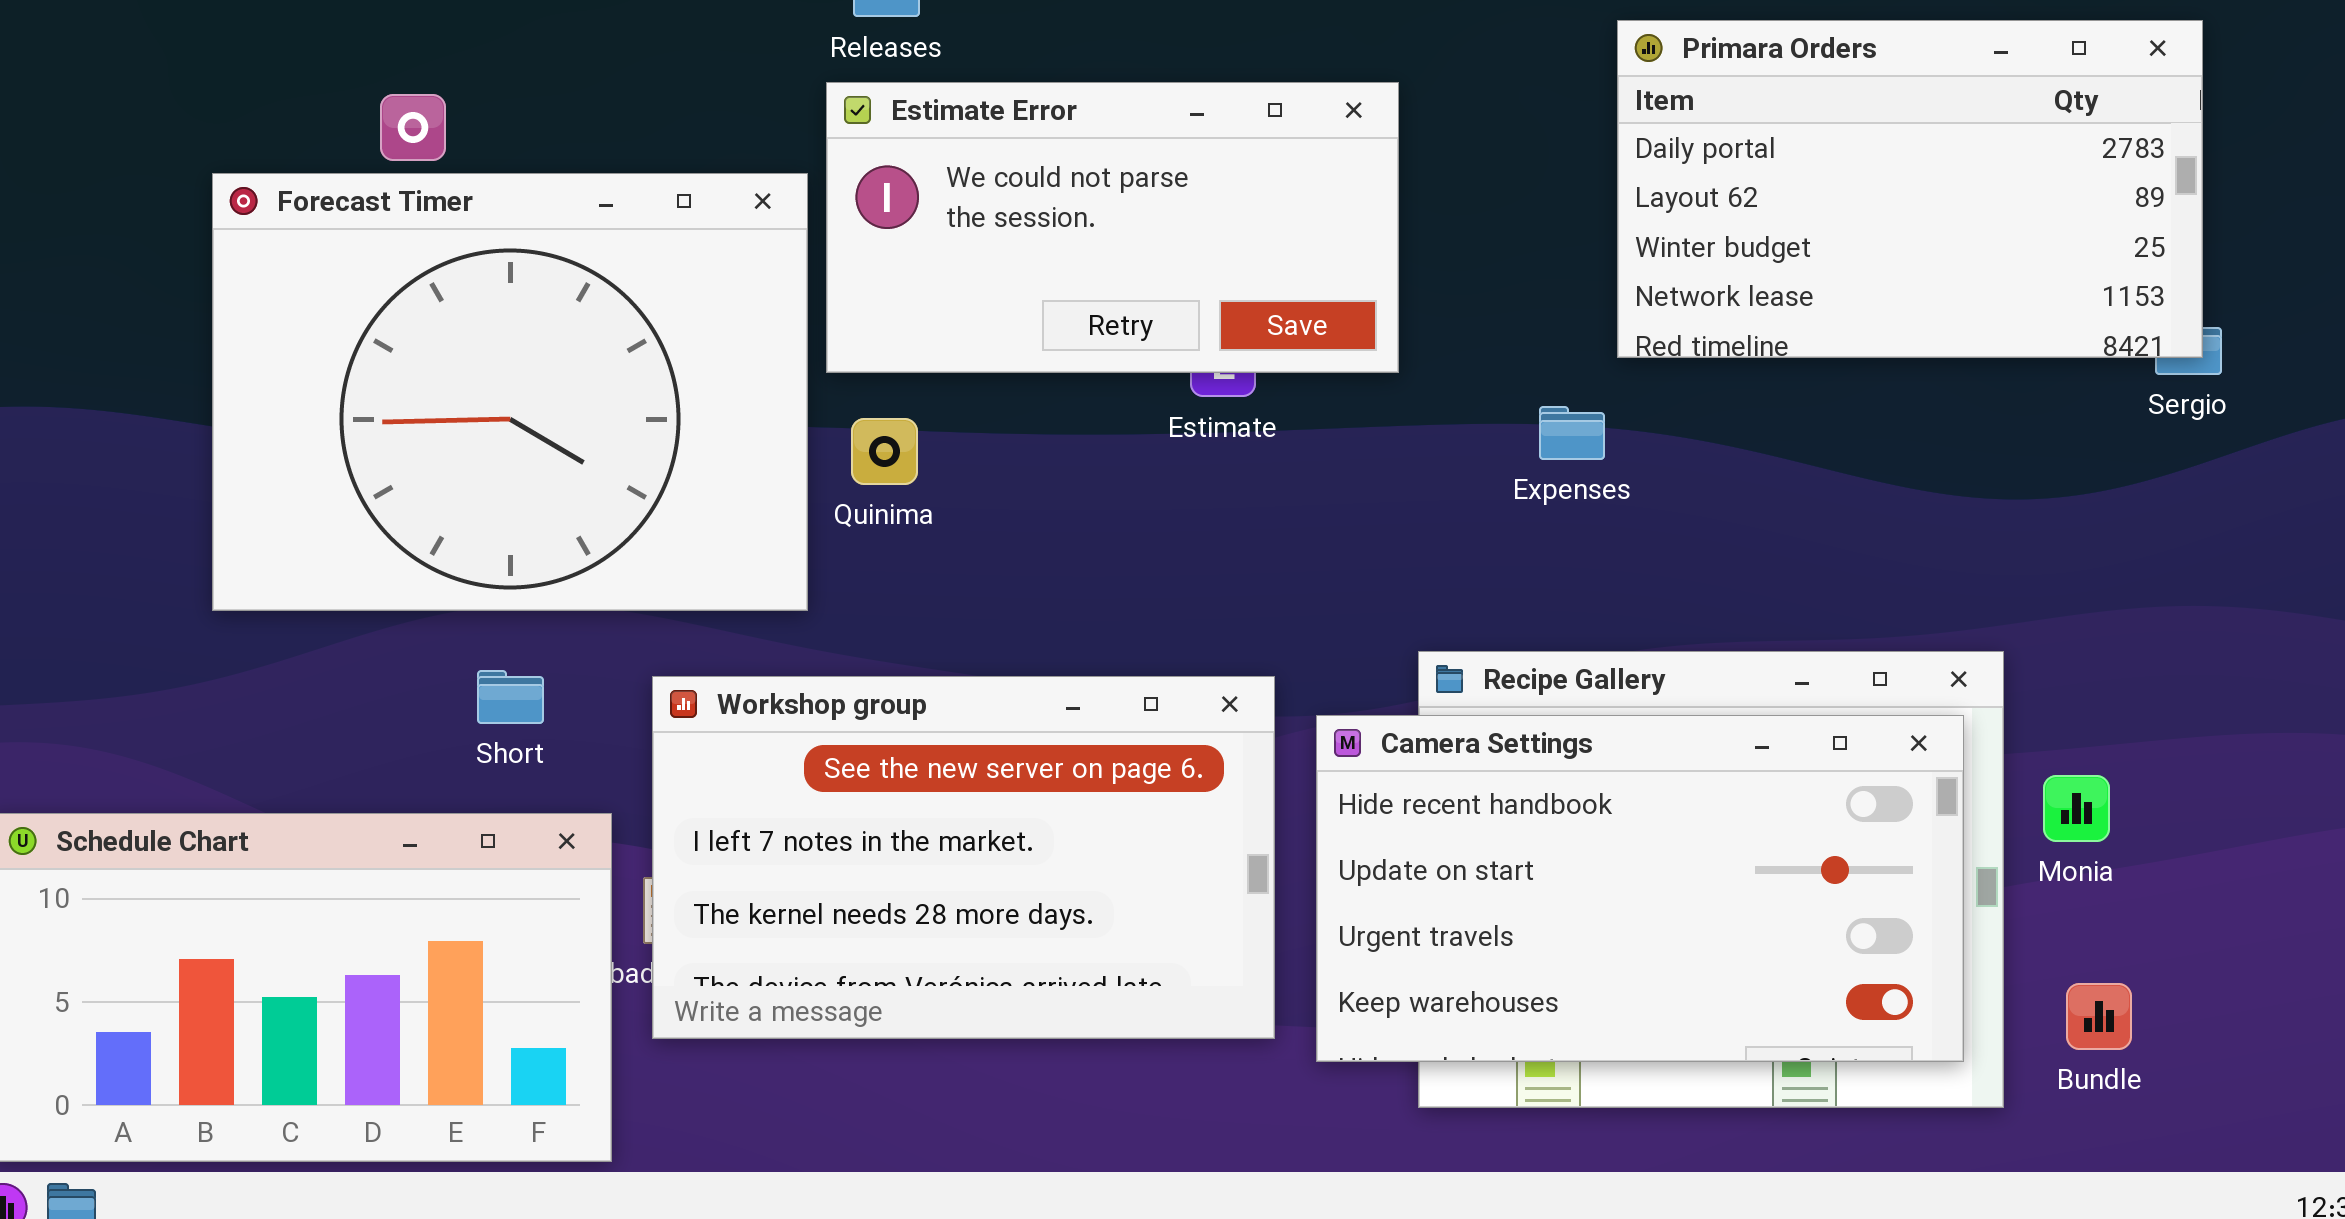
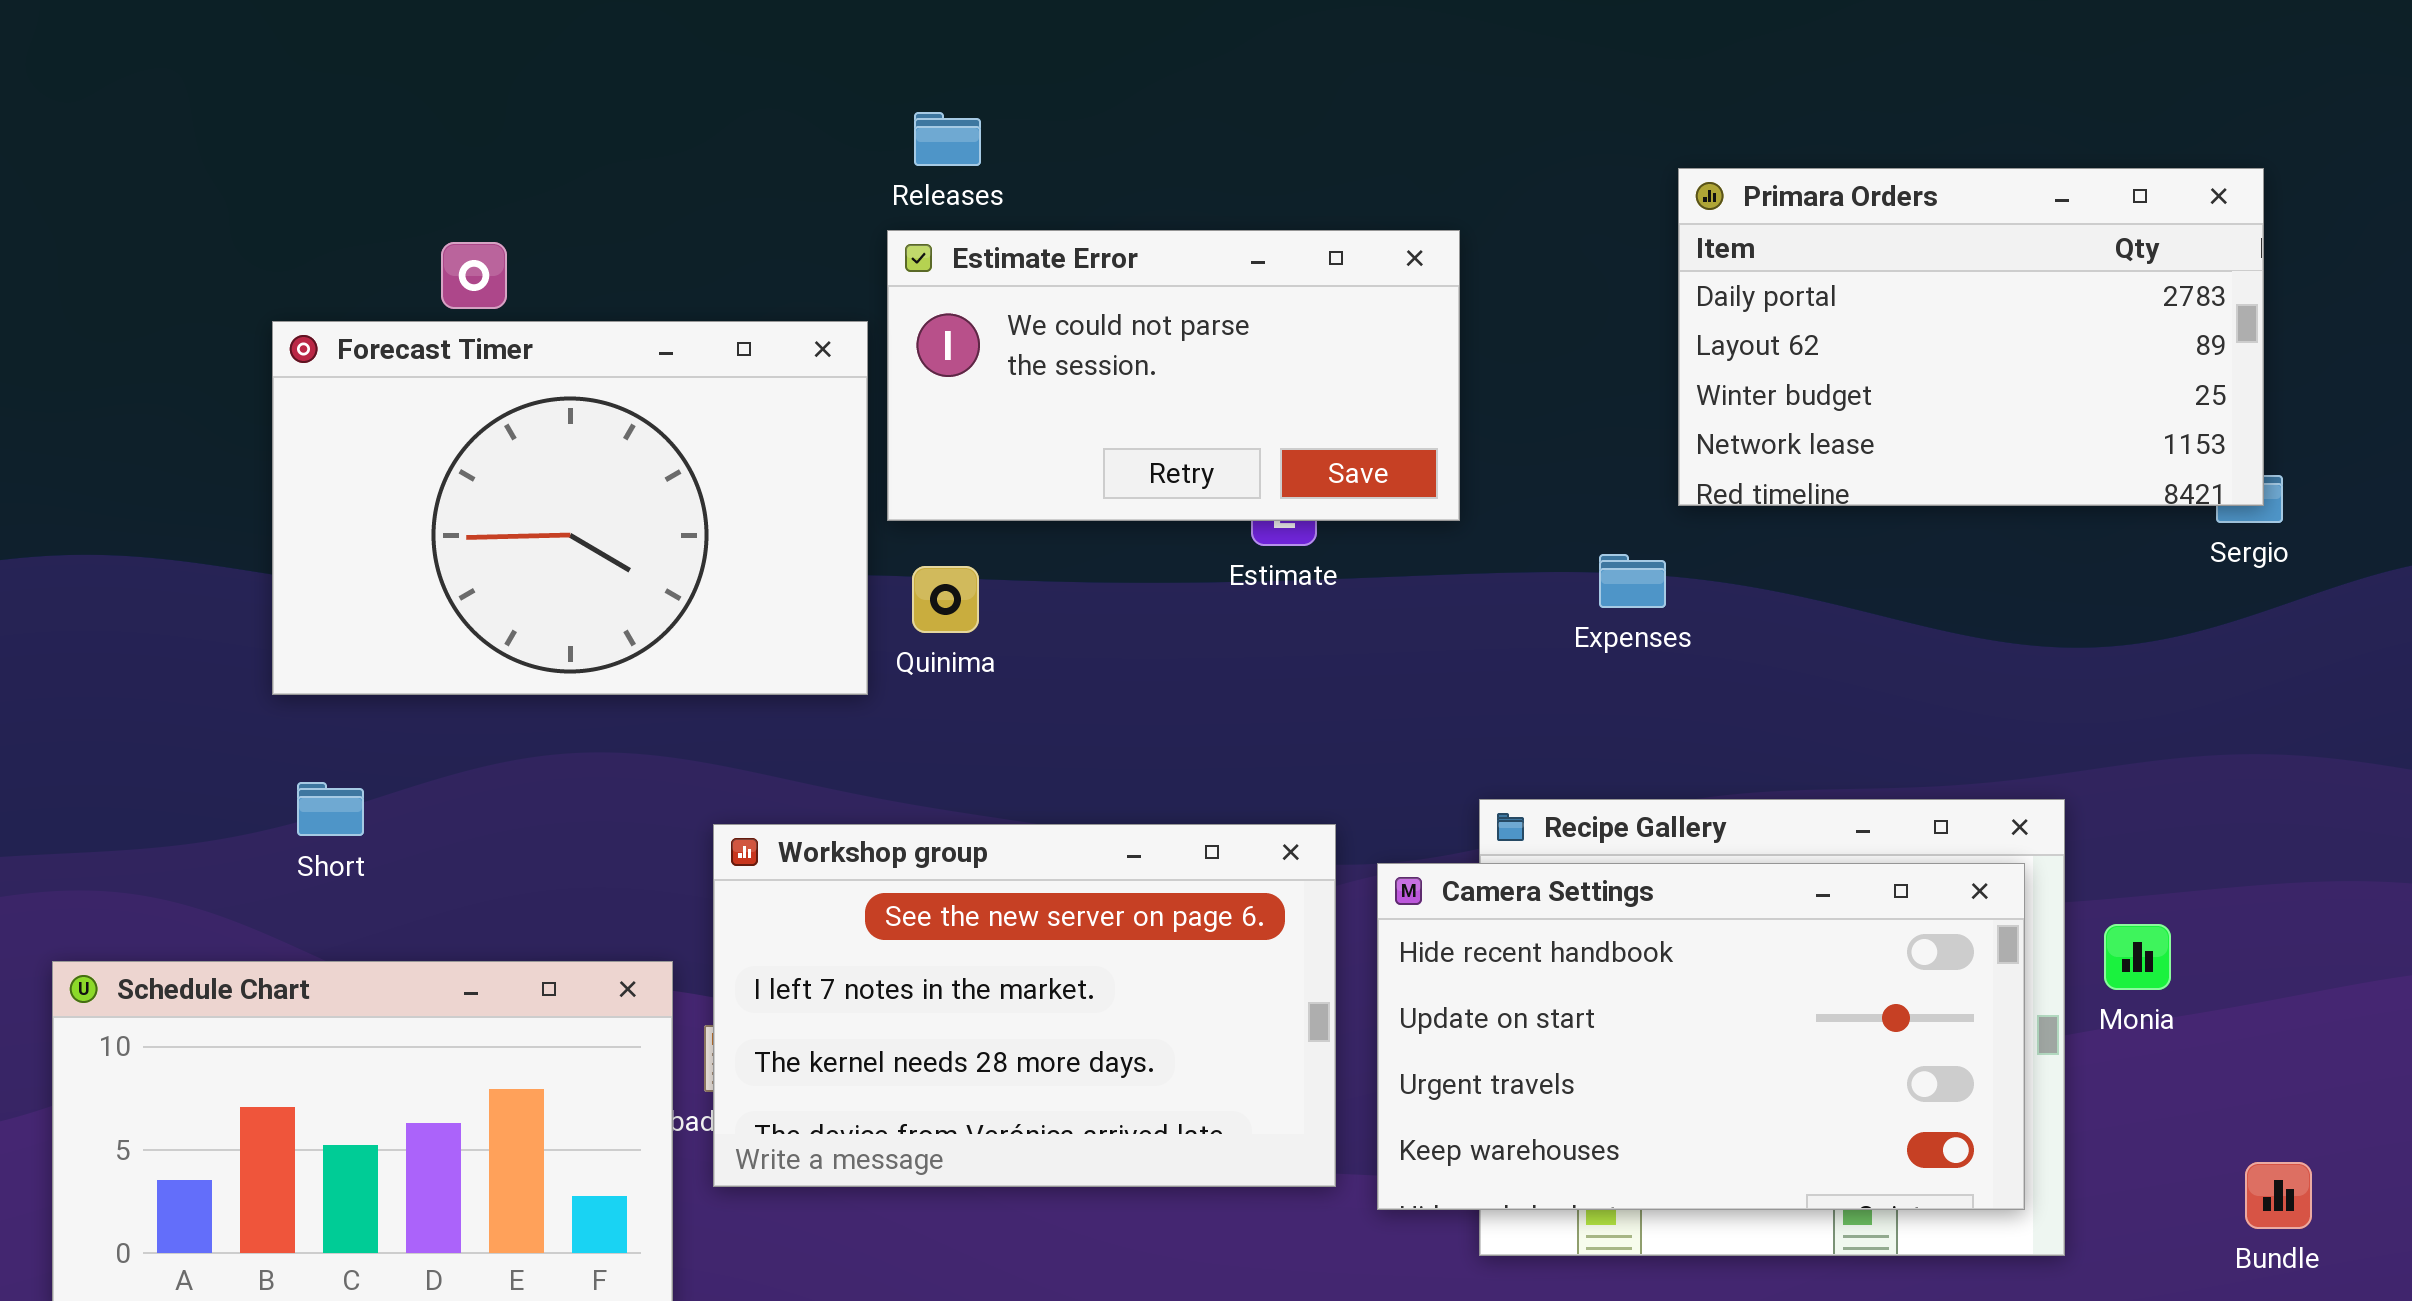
Forecast Timer: [212,173,808,611] -> [272,321,868,695], resized
Short: [477,670,544,724] -> [297,782,364,836], moved
Bundle: [2066,983,2132,1050] -> [2245,1162,2312,1229], moved

